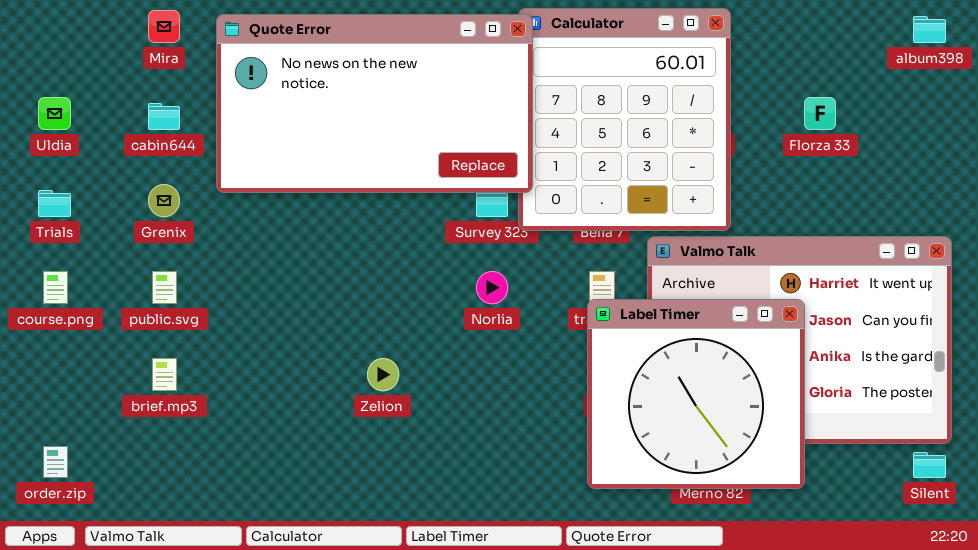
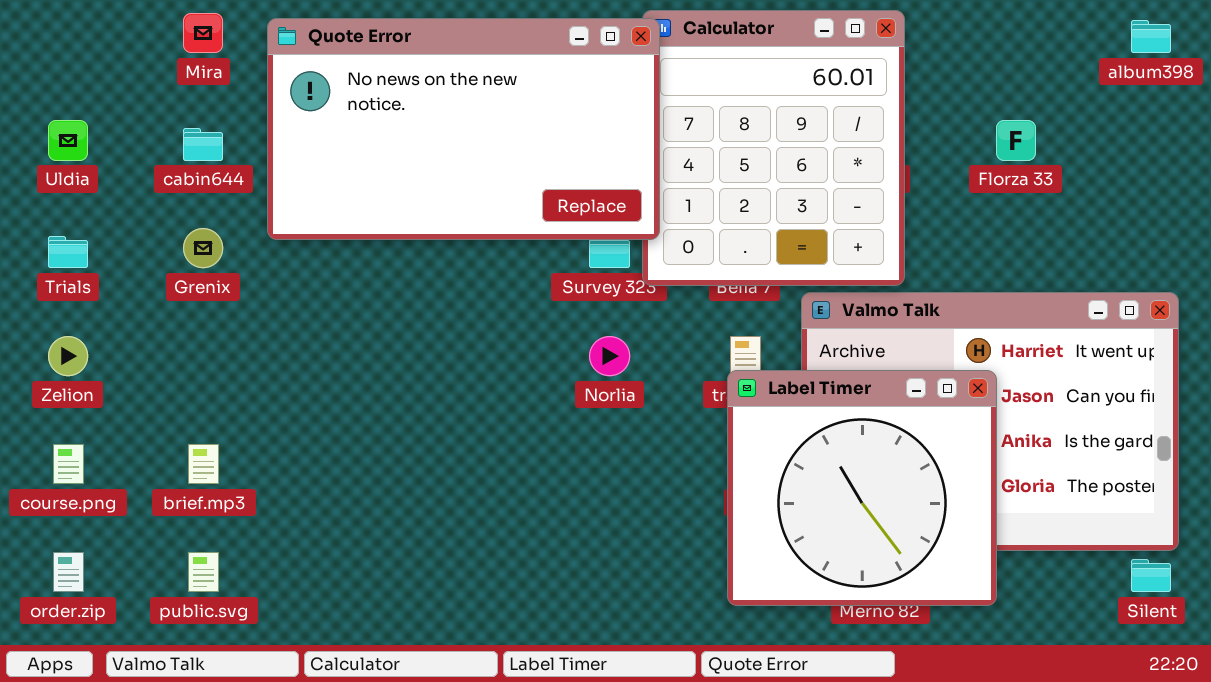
course.png: [43,271,68,304] -> [53,444,84,484], moved
public.svg: [152,271,177,304] -> [188,552,219,592], moved
Zelion: [367,358,399,391] -> [48,336,88,376], moved

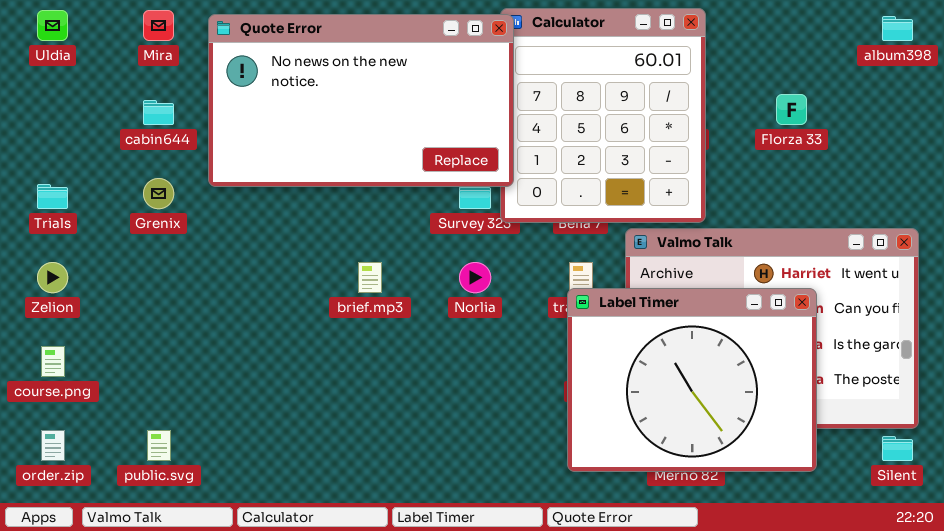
Uldia: [48,120,88,161] -> [37,10,68,41], moved
Label Timer: [727,370,997,606] -> [567,288,817,472], resized
brief.mp3: [188,444,219,484] -> [358,262,382,293], moved

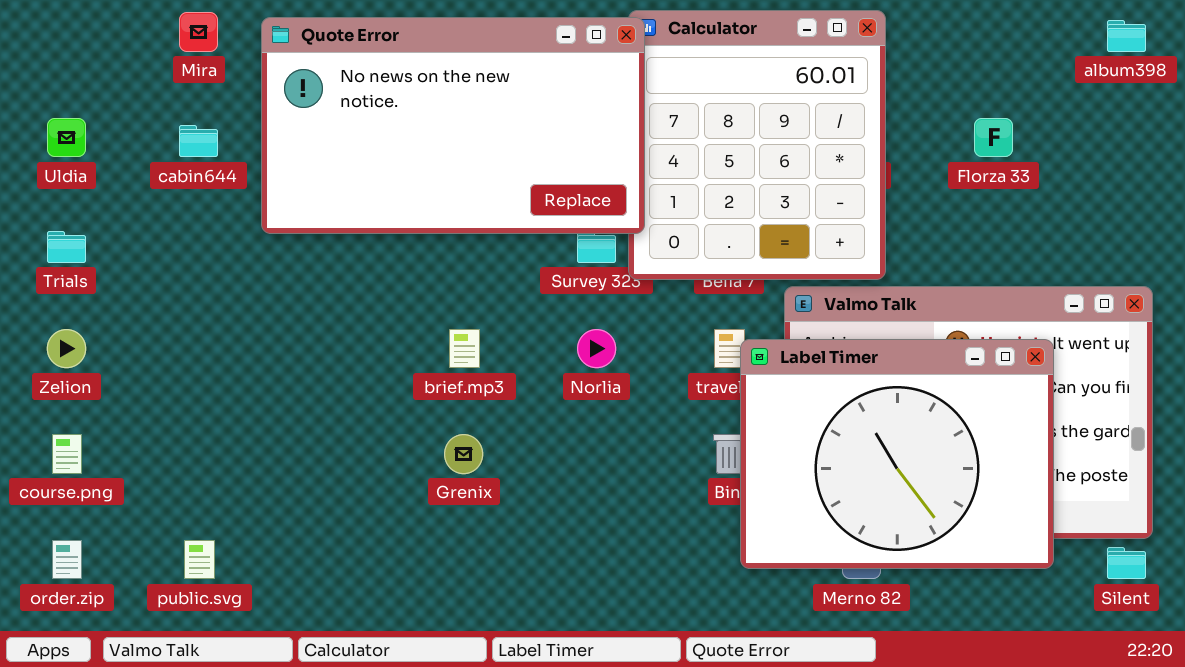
Uldia: [37,10,68,41] -> [47,118,86,157], moved
Grenix: [143,178,174,209] -> [444,434,483,474], moved
Label Timer: [567,288,817,472] -> [740,339,1054,569], moved

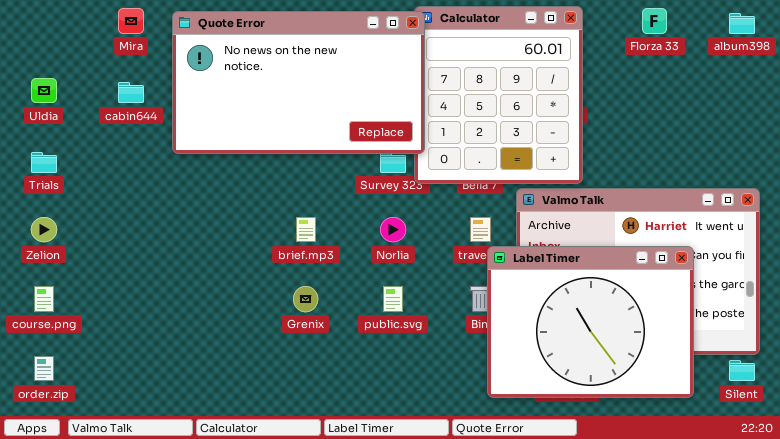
Florza 33: [974,118,1013,157] -> [642,8,667,34], moved
Label Timer: [740,339,1054,569] -> [487,246,694,398], moved
public.svg: [184,540,215,579] -> [383,286,403,312], moved

